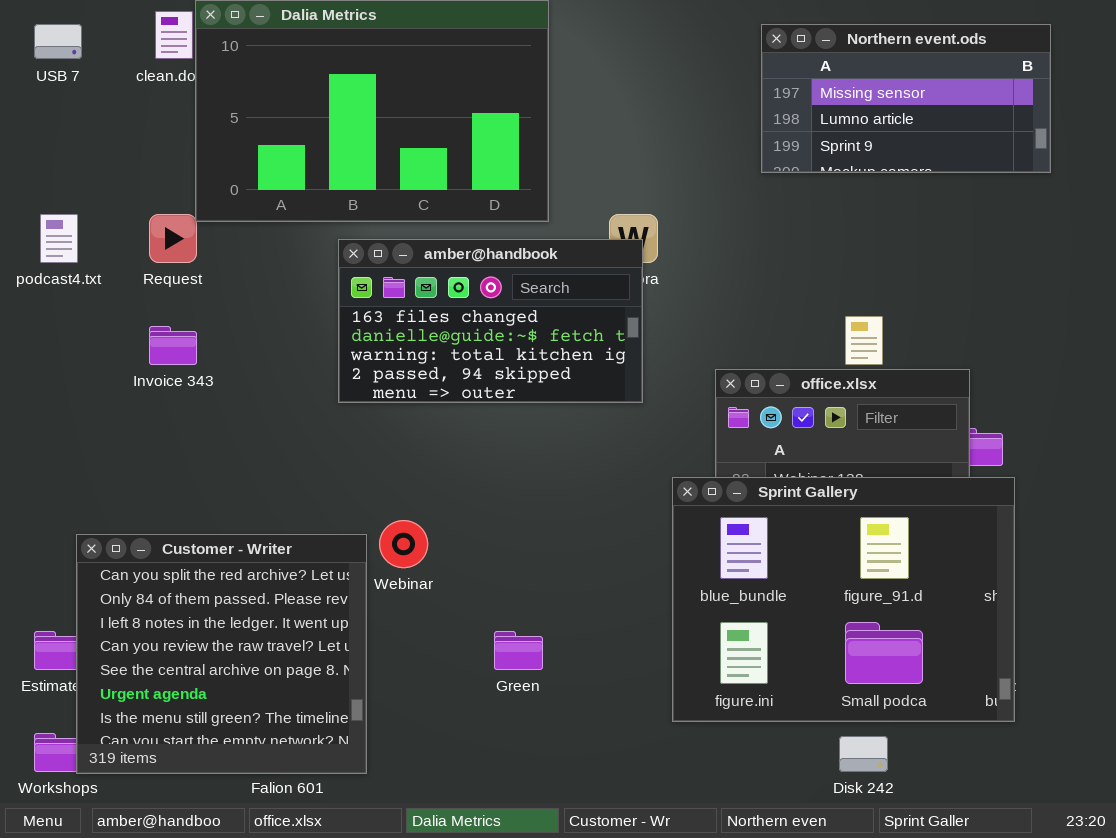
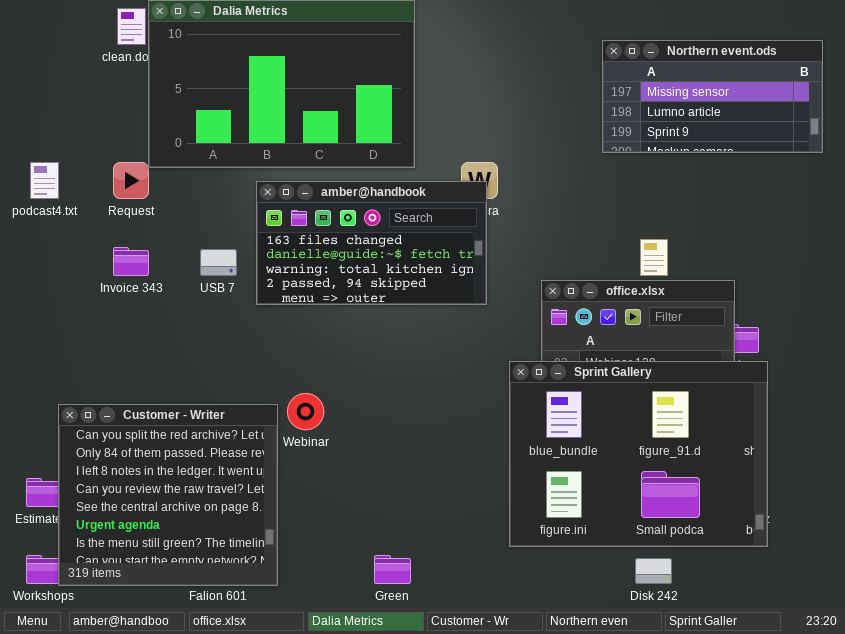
USB 7: [34,24,82,59] -> [200,249,237,276], moved
Northern event.ods: [761,24,1051,173] -> [602,40,823,153], moved
Green: [494,631,543,670] -> [374,555,411,584], moved

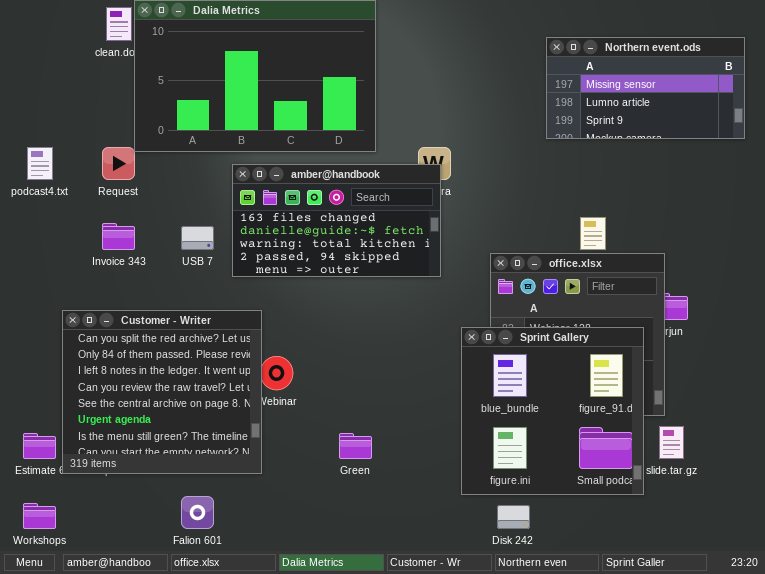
Sprint Gallery: [509,361,768,547] -> [461,327,644,495], resized
Customer - Writer: [58,404,278,586] -> [62,310,262,474], moved
Green: [374,555,411,584] -> [339,433,372,459], moved
Disk 242: [635,558,672,584] -> [497,505,530,529], moved

